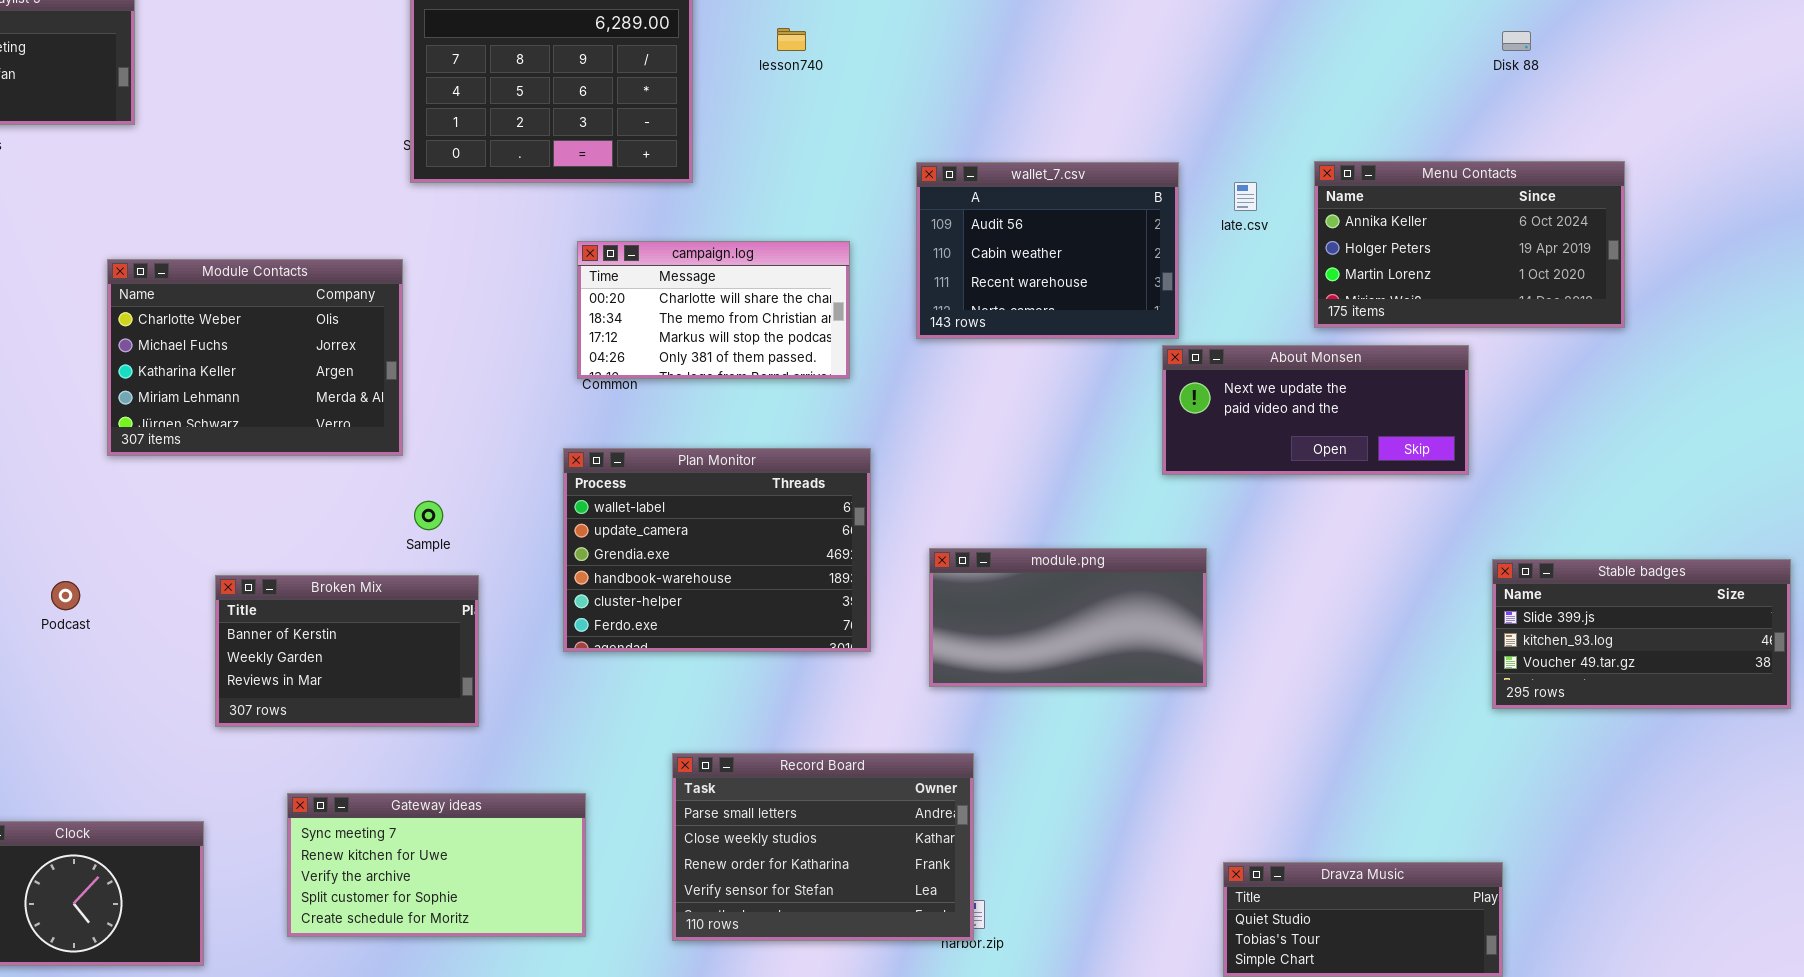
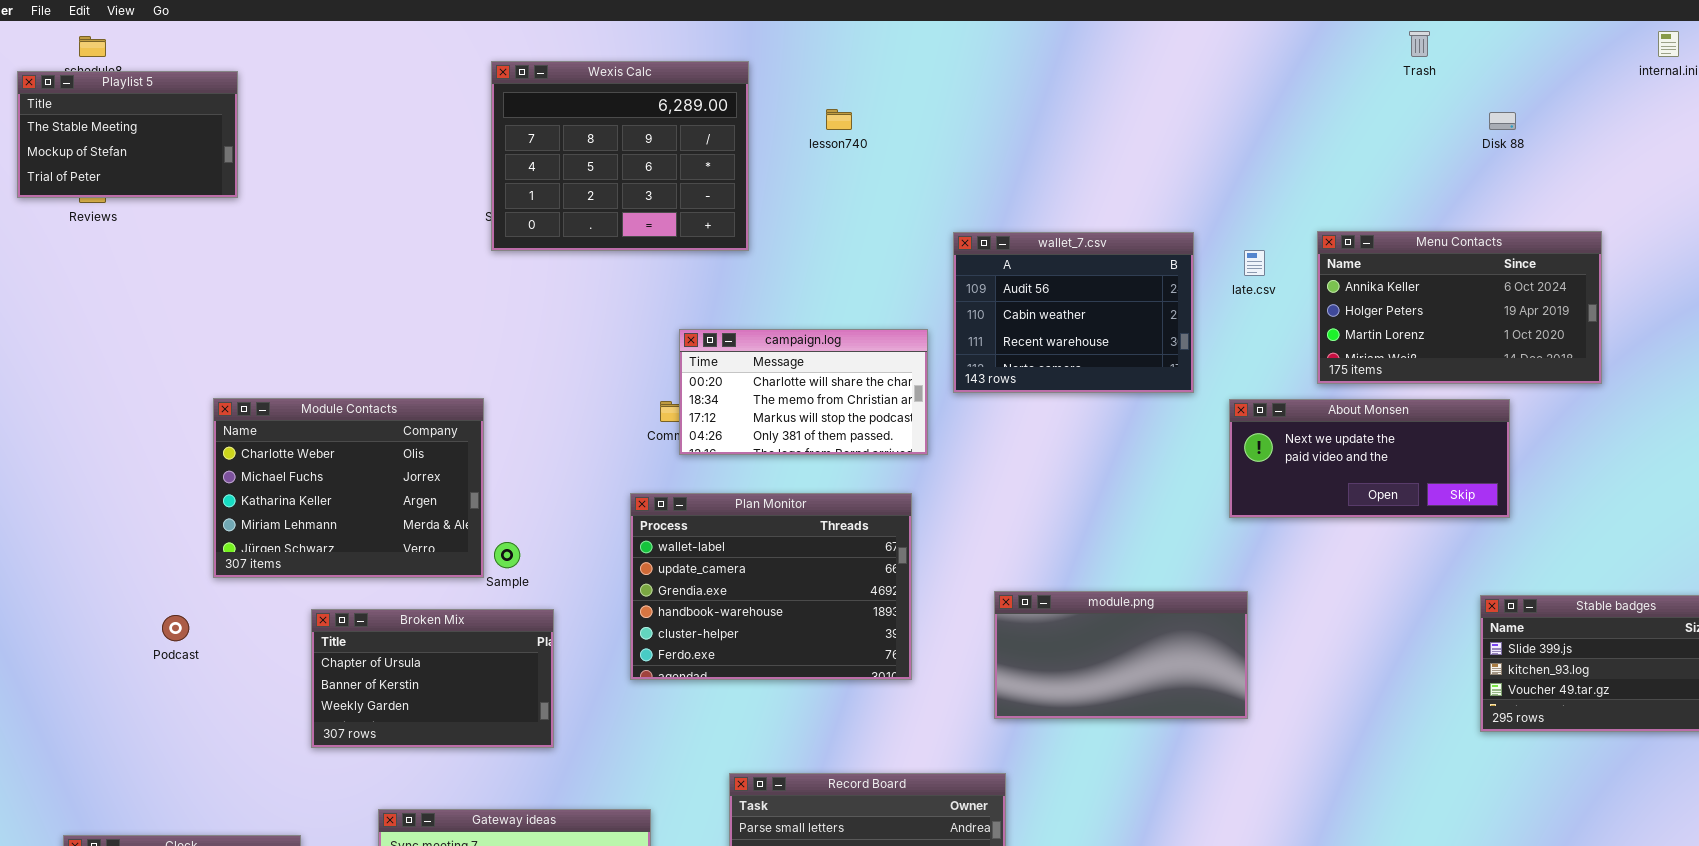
campaign.log: [577,241,850,379] -> [679,329,928,455], moved
Module Contacts: [107,259,403,456] -> [213,398,484,578], moved
About Monsen: [1162,345,1469,475] -> [1229,399,1510,518], moved
module.png: [929,548,1207,687] -> [994,591,1248,719], moved
Broken Mix: [215,575,479,727] -> [311,609,554,748], scrolled up 1 row

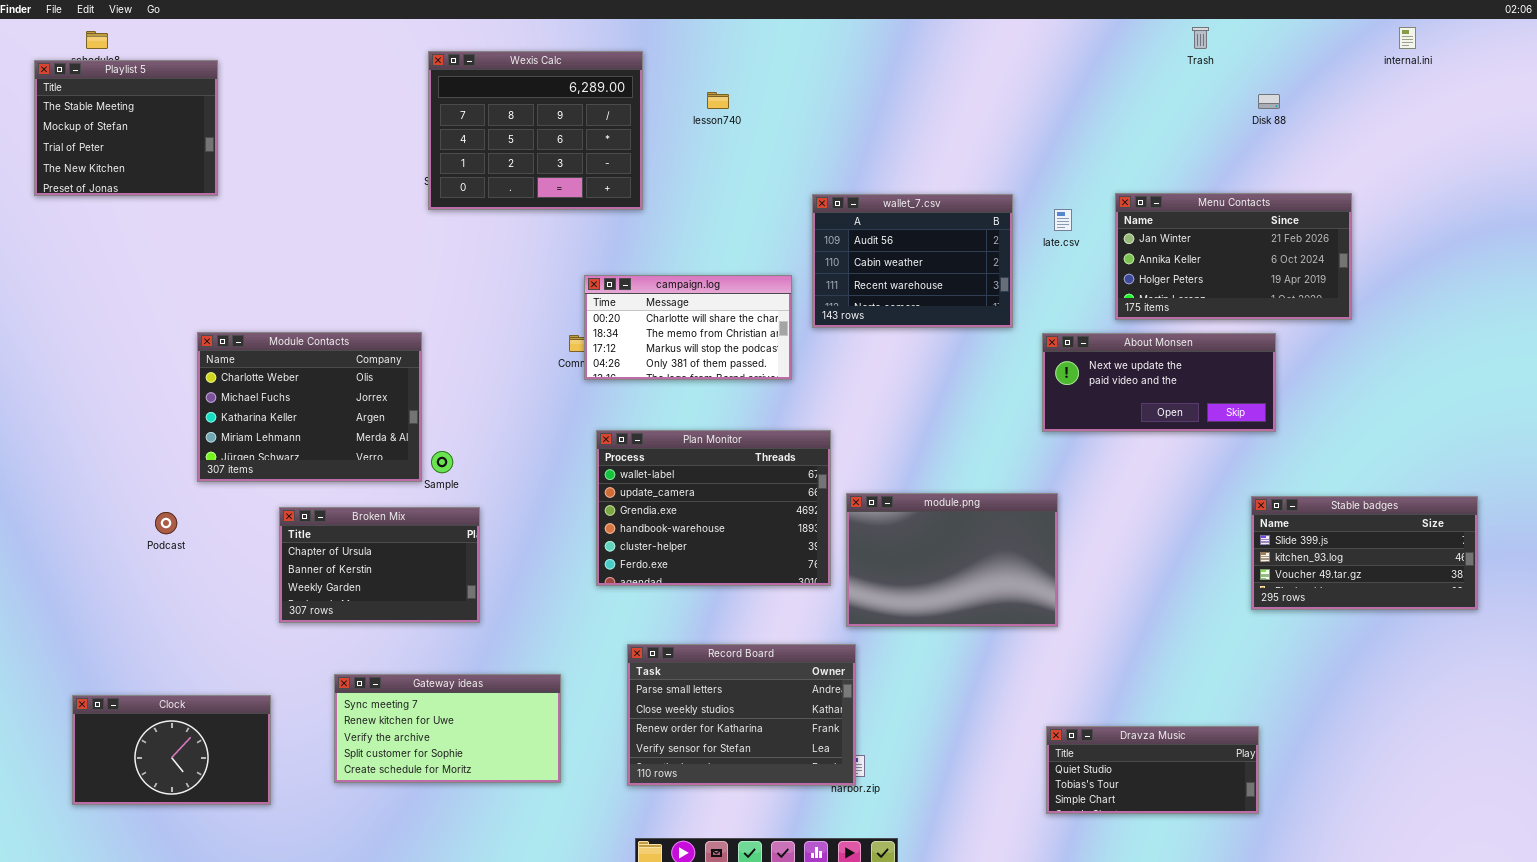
Playlist 5: [17,71,238,198] -> [34,60,218,196], resized
Menu Contacts: [1317,231,1602,384] -> [1115,193,1352,320], scrolled up 1 row
Plan Monitor: [630,493,912,680] -> [596,430,831,586], moved
module.png: [994,591,1248,719] -> [846,493,1058,627], resized

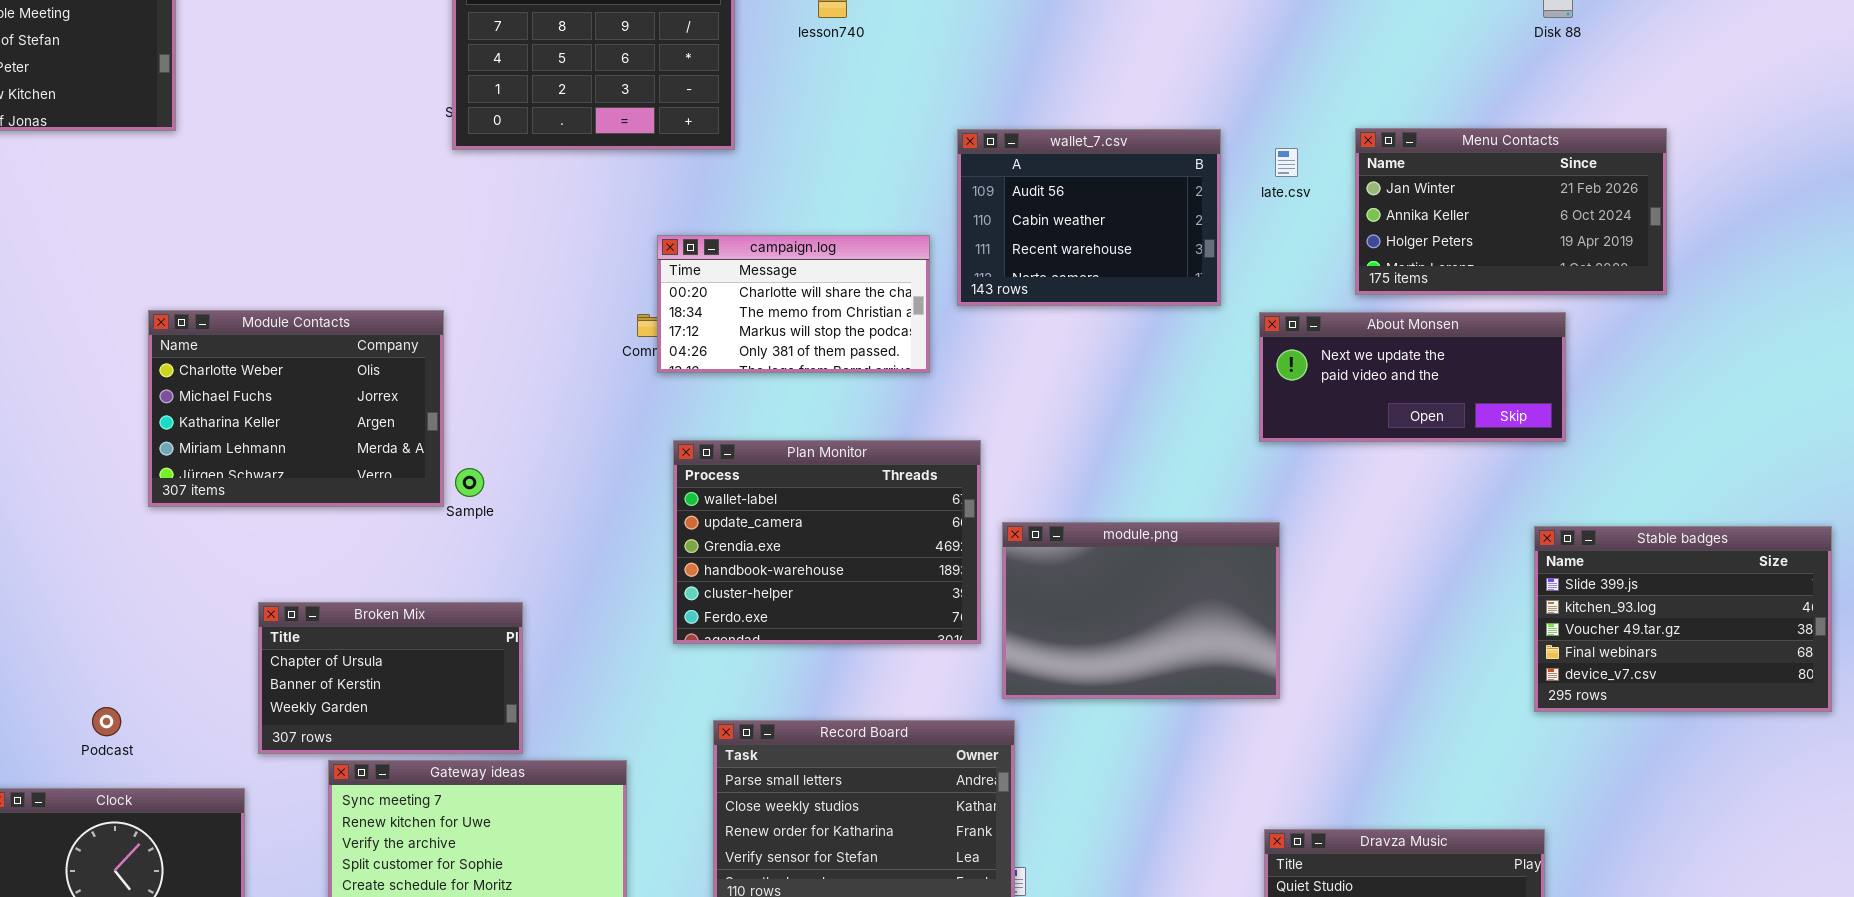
Stable badges: [1251,496,1478,610] -> [1534,526,1832,712], resized
Broken Mix: [279,507,480,623] -> [258,602,523,754], moved
Podcast: [155,512,177,534] -> [92,707,121,736], moved

